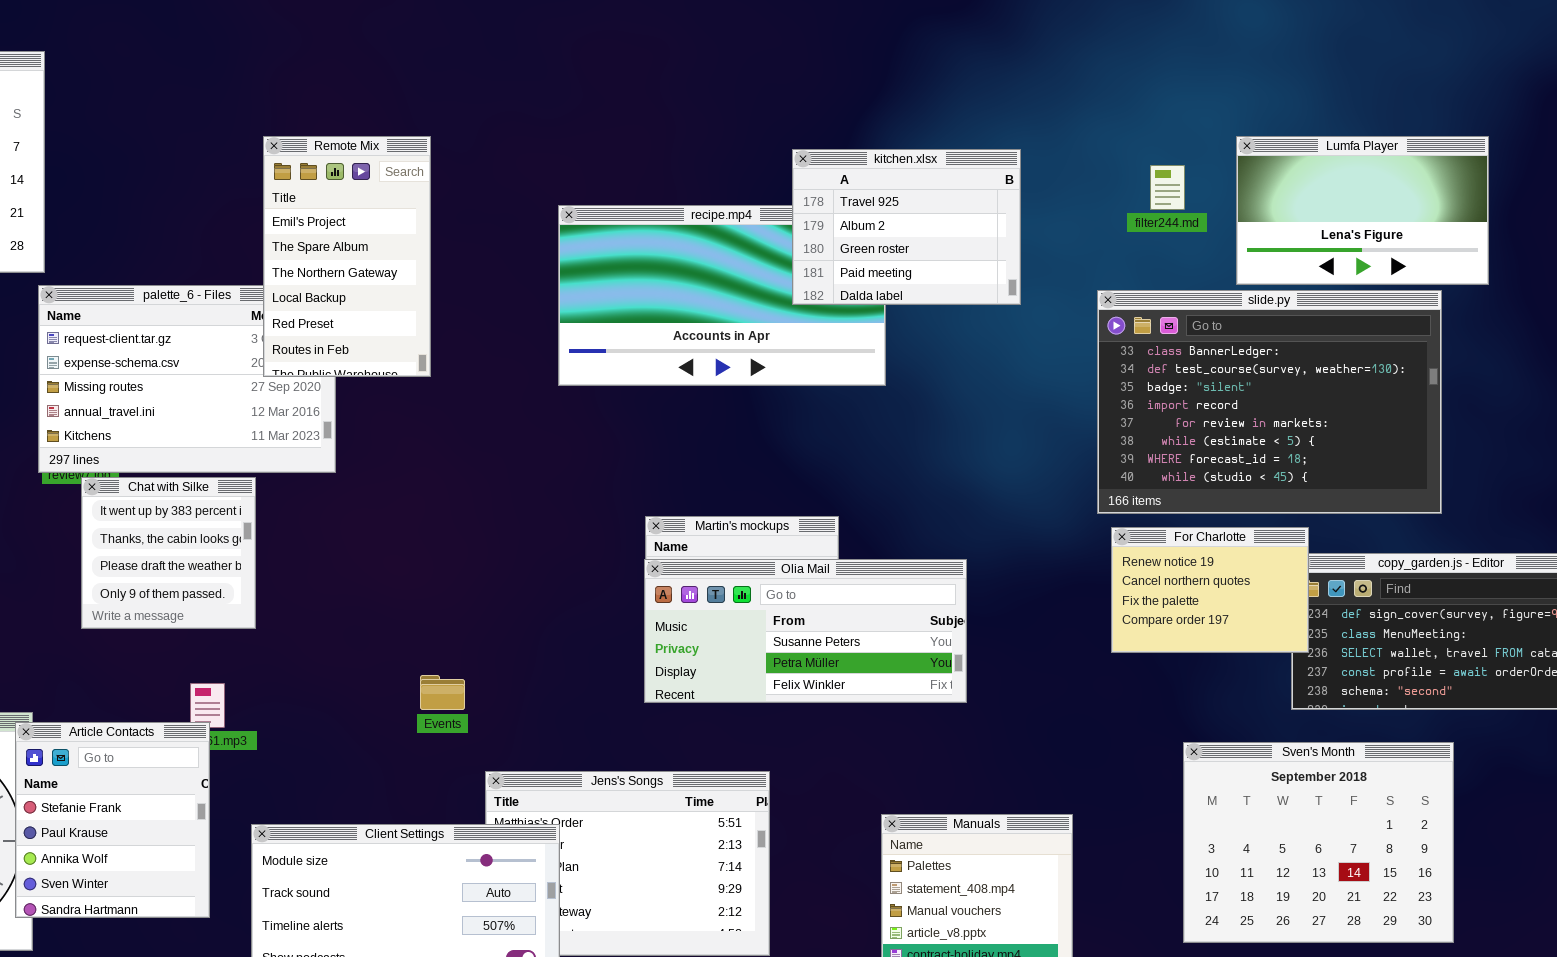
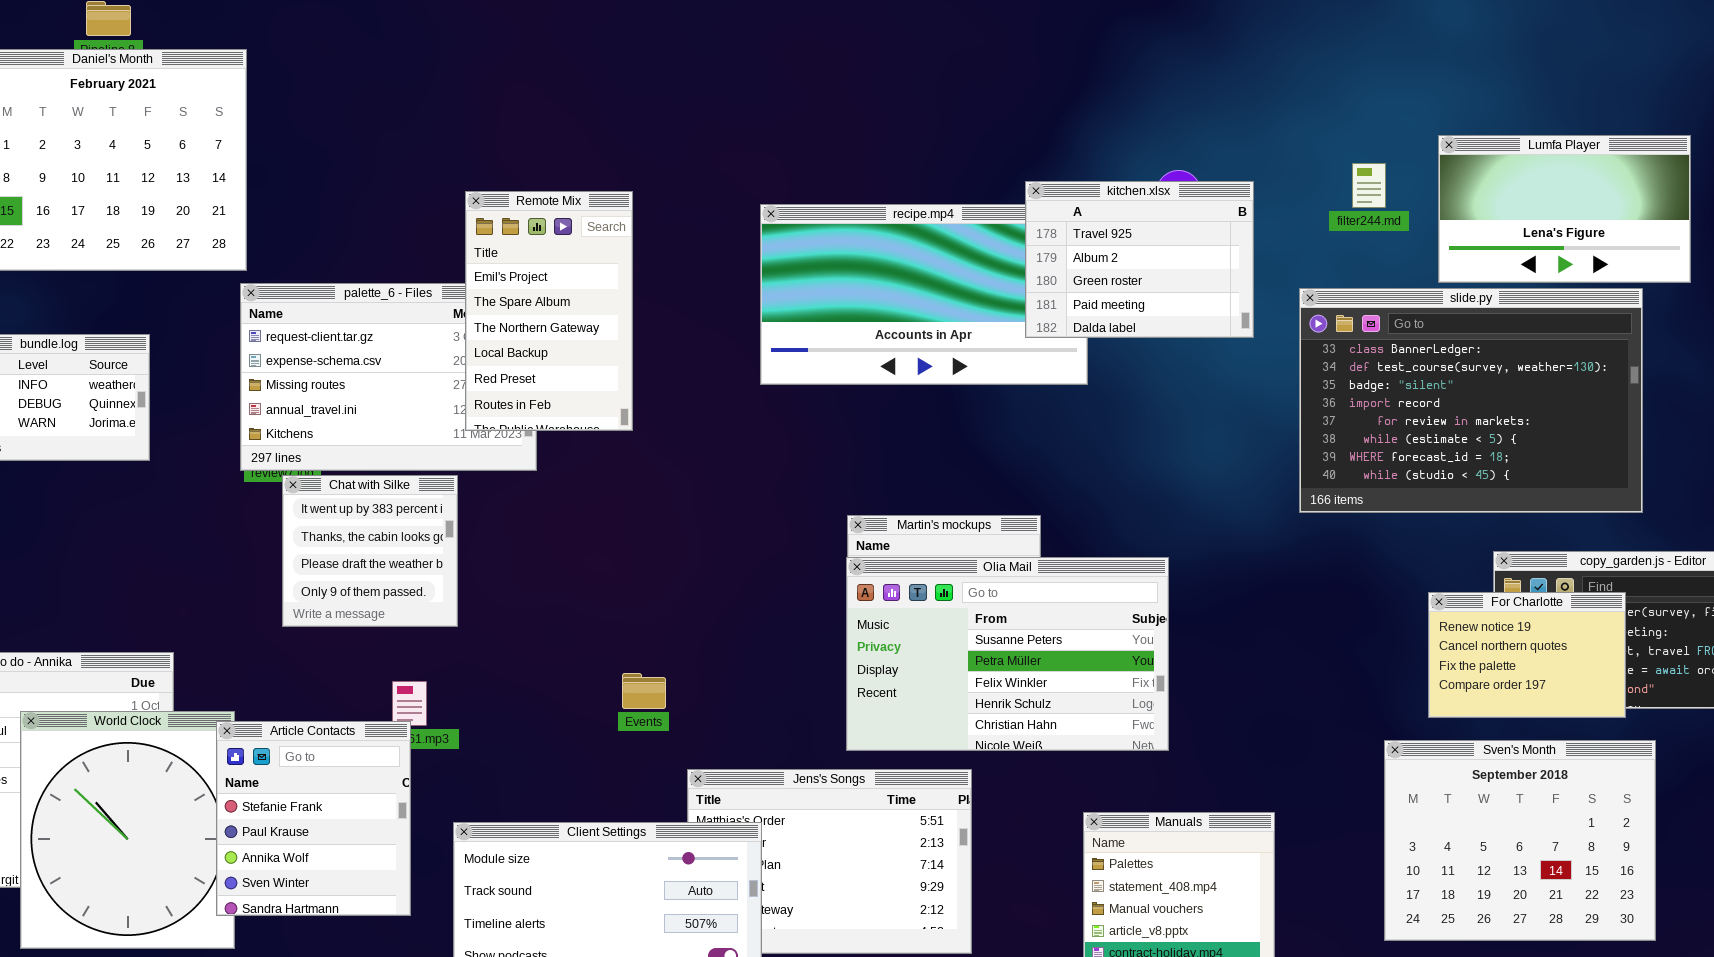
Remote Mix: [263,136,431,377] -> [465,191,633,431], moved
kitchen.xlsx: [792,149,1021,305] -> [1025,181,1254,338], moved
For Charlotte: [1111,527,1309,653] -> [1428,592,1626,718], moved
Olia Mail: [644,559,967,703] -> [846,557,1169,751], resized

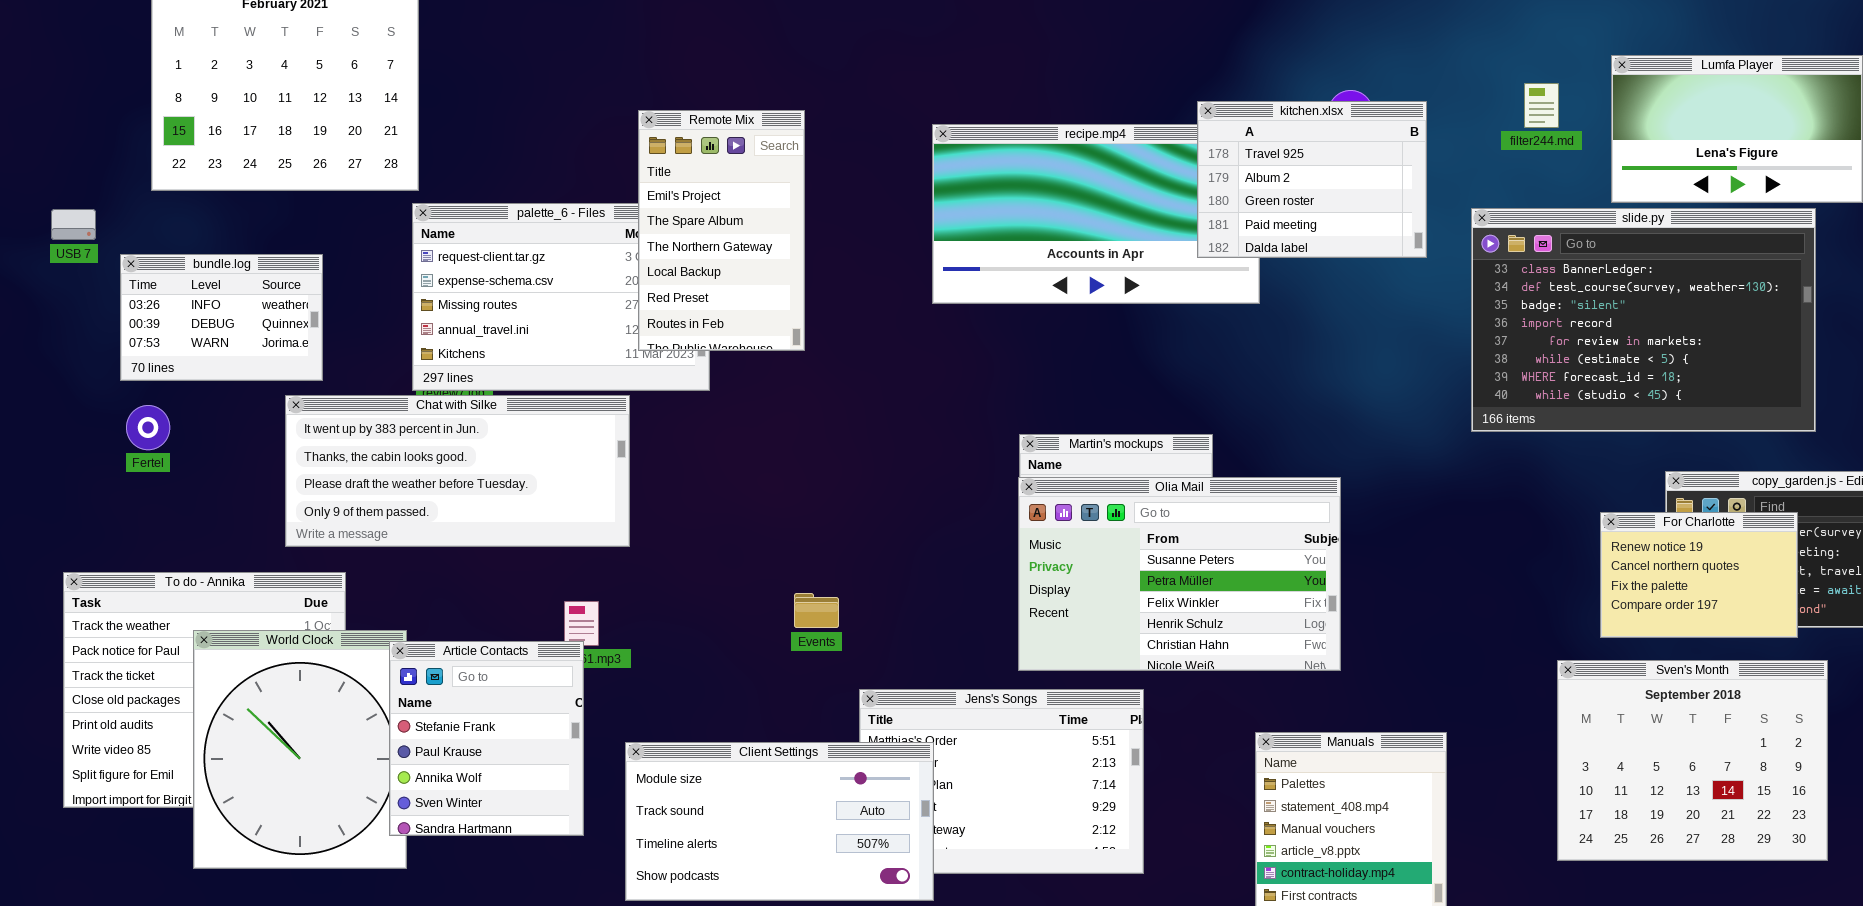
Chat with Silke: [282,475,458,627] -> [285,395,630,547], resized

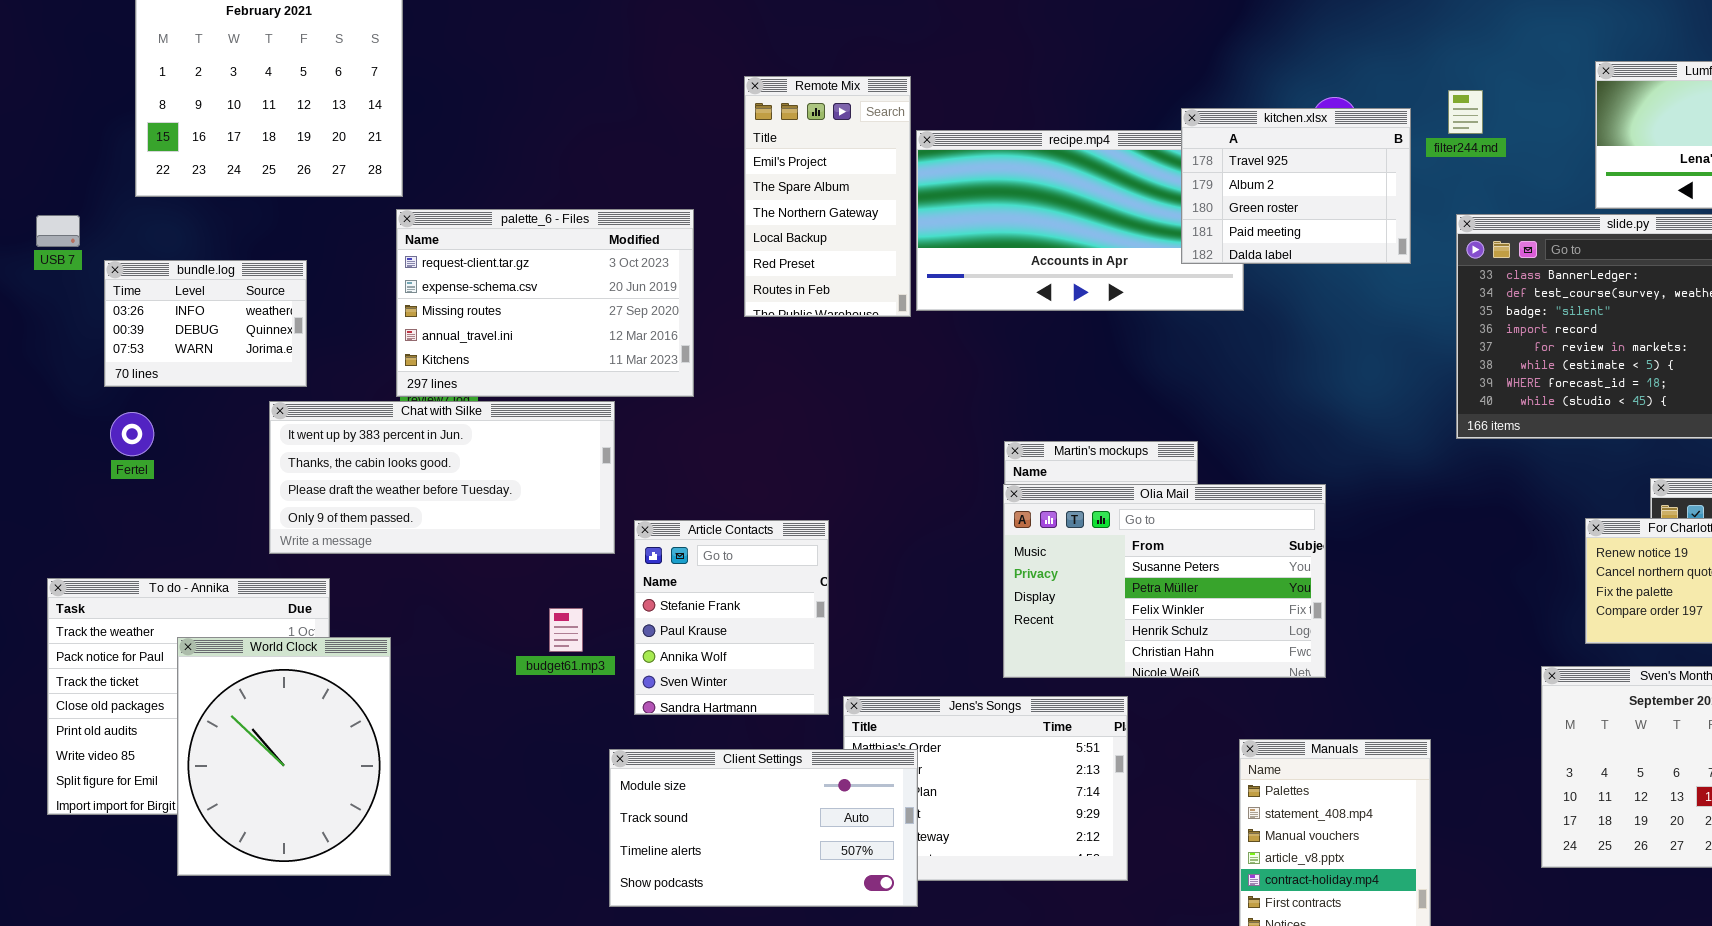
filter244.md: [1524,83,1559,128] -> [1448,90,1483,134], moved
Remote Mix: [638,110,805,351] -> [744,76,911,317], moved
Article Contacts: [389,641,584,836] -> [634,520,829,715], moved

